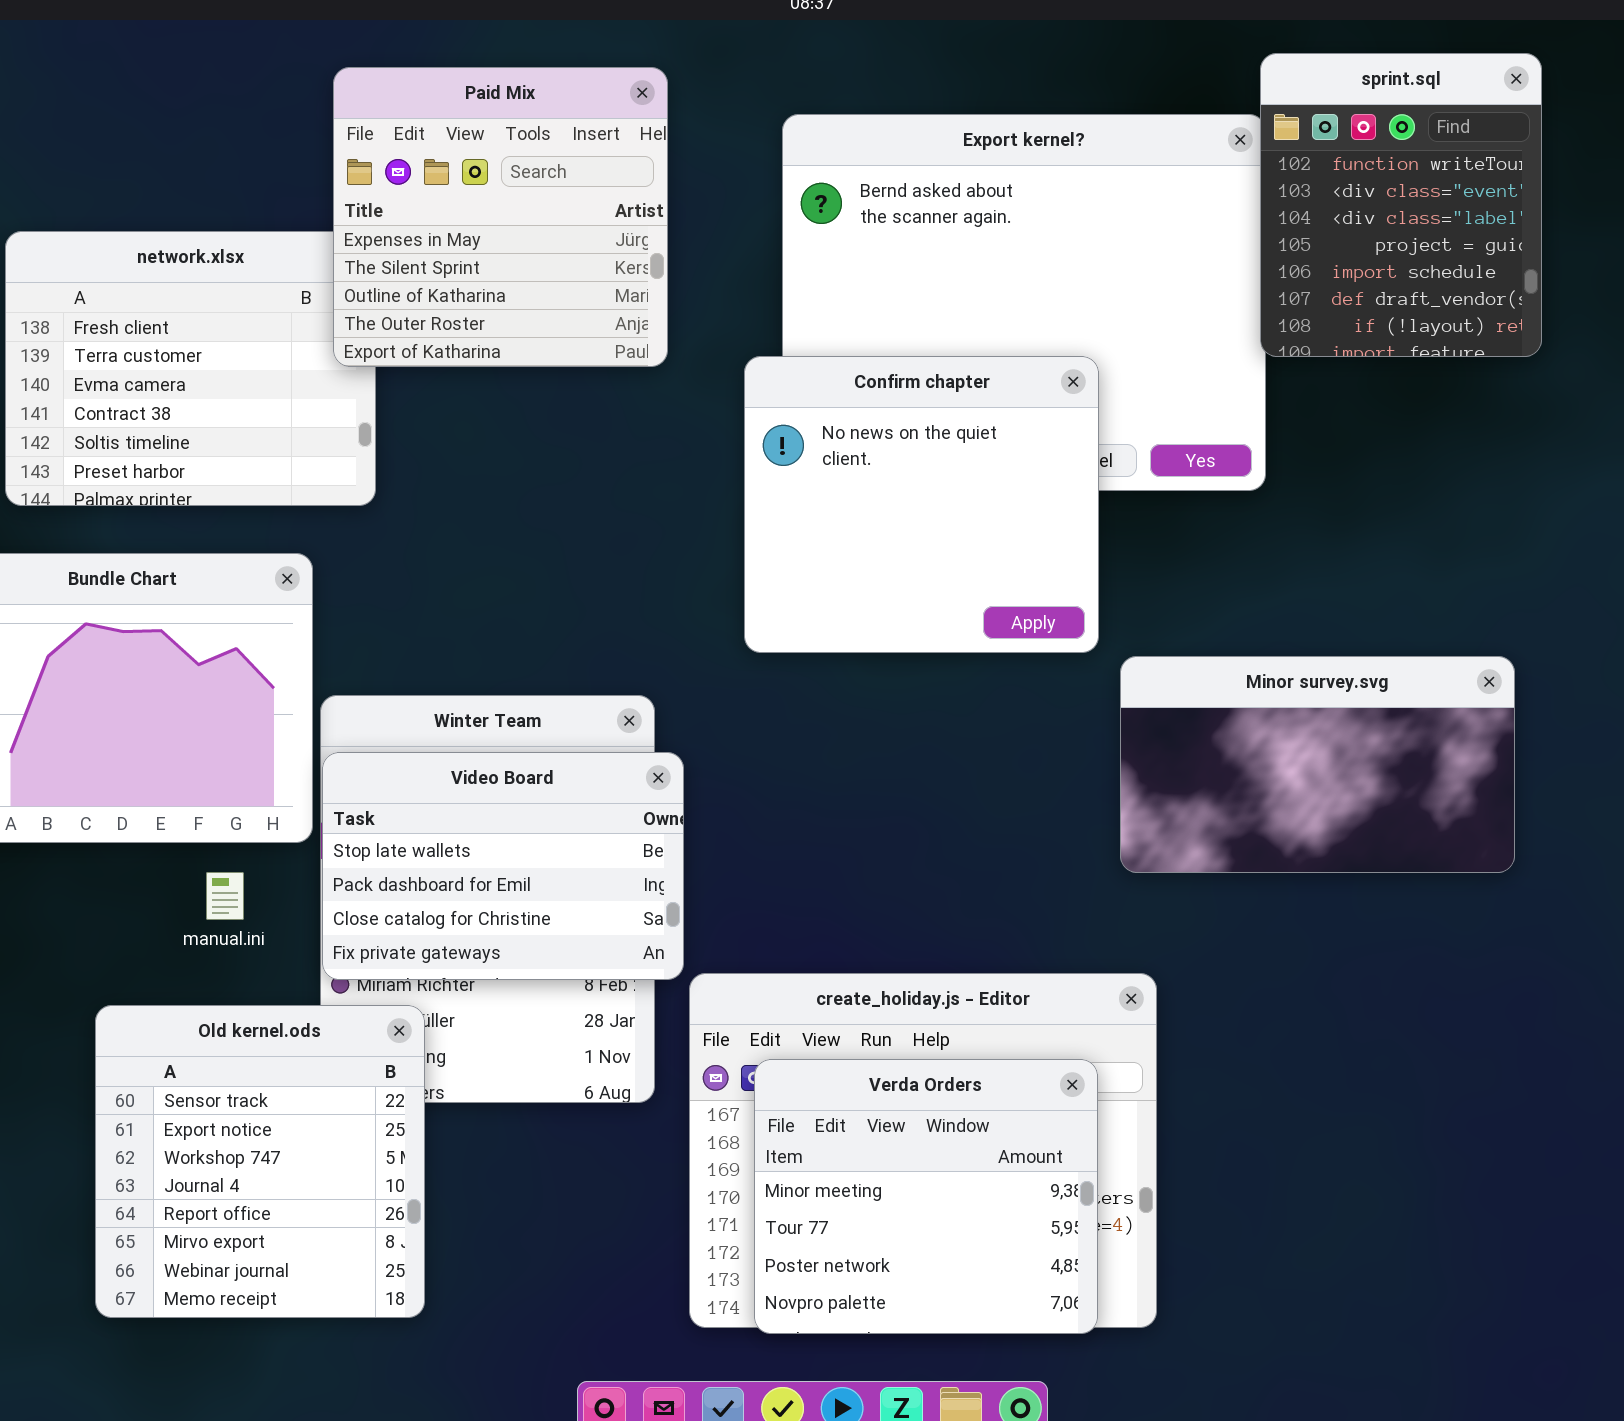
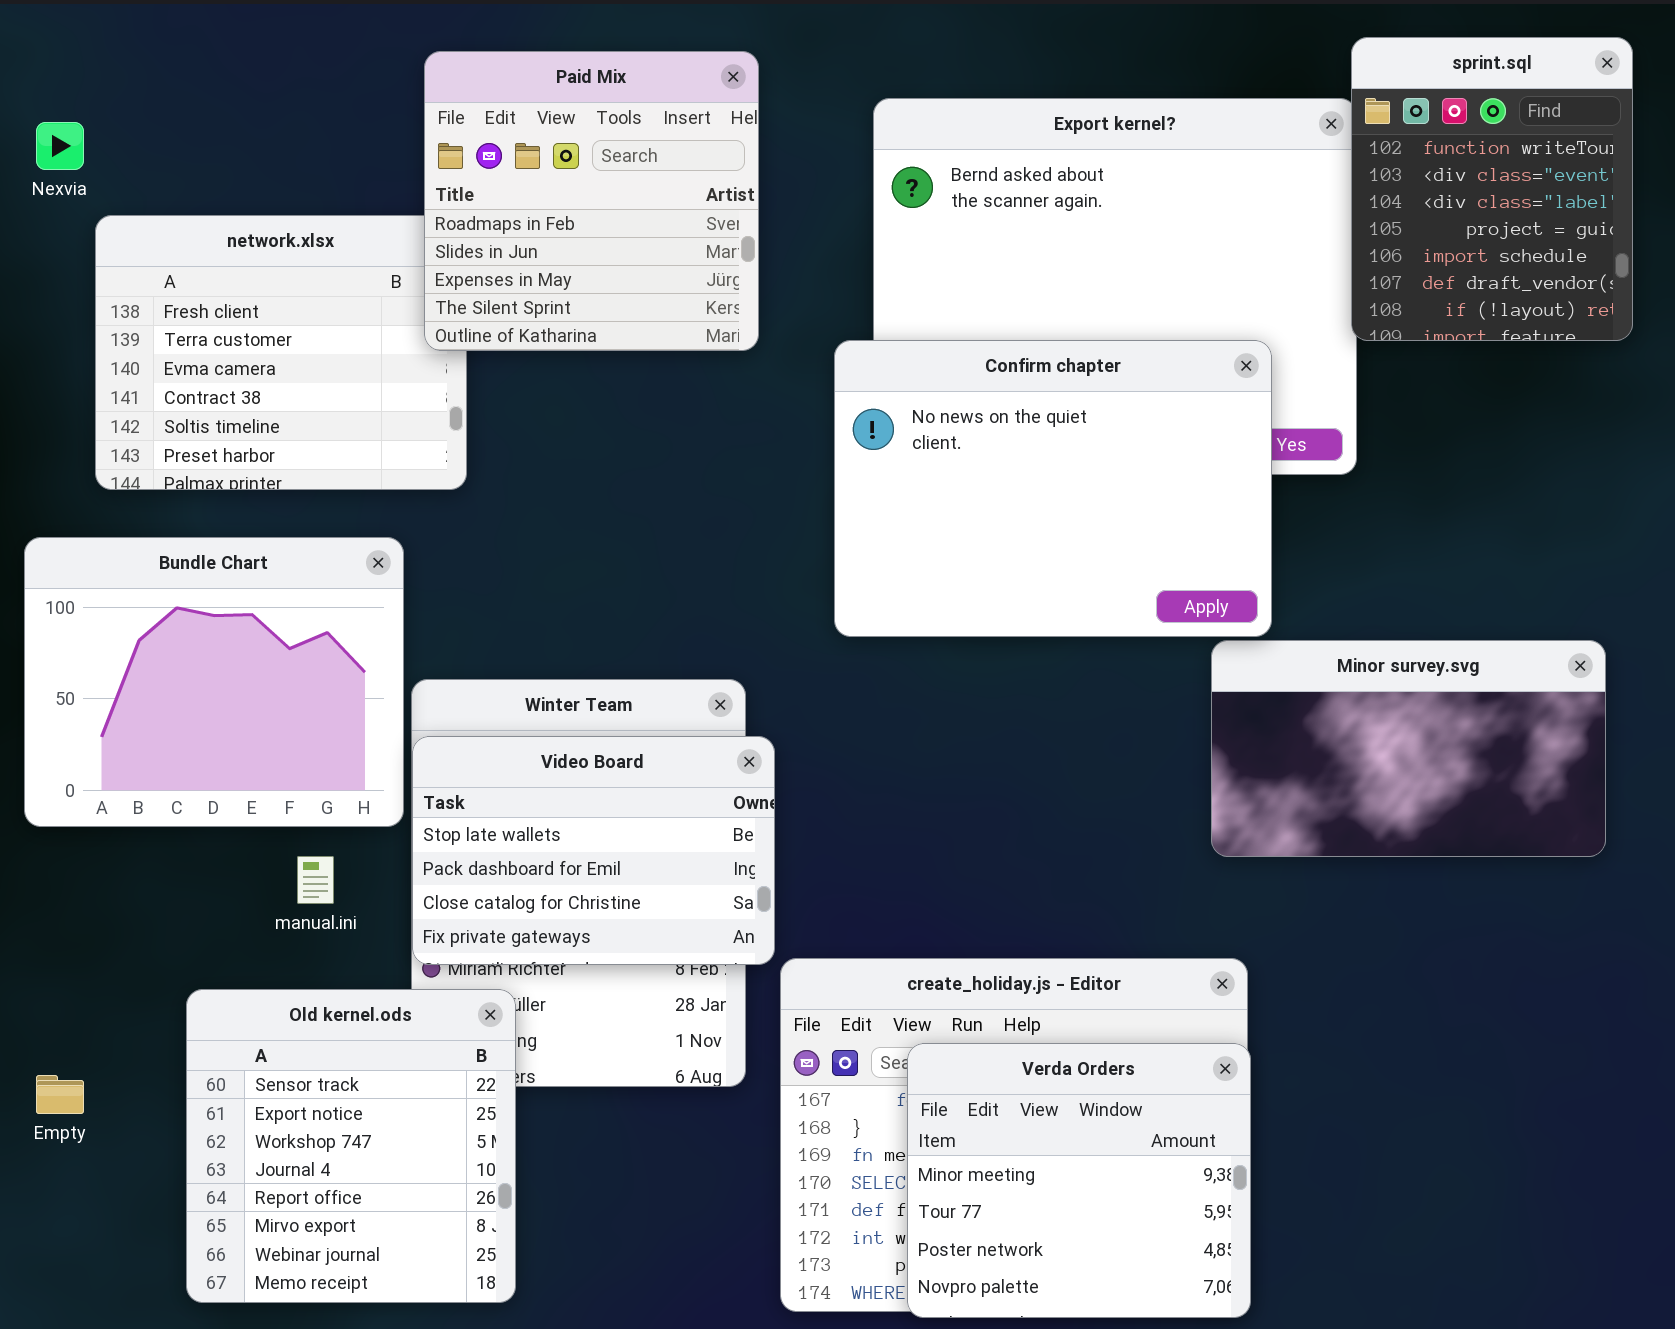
Paid Mix: [333,67,668,367] -> [424,51,759,351], scrolled up 2 rows
Confirm chapter: [744,356,1099,653] -> [834,340,1272,637], resized
Verda Orders: [754,1059,1098,1334] -> [907,1043,1251,1318], moved

